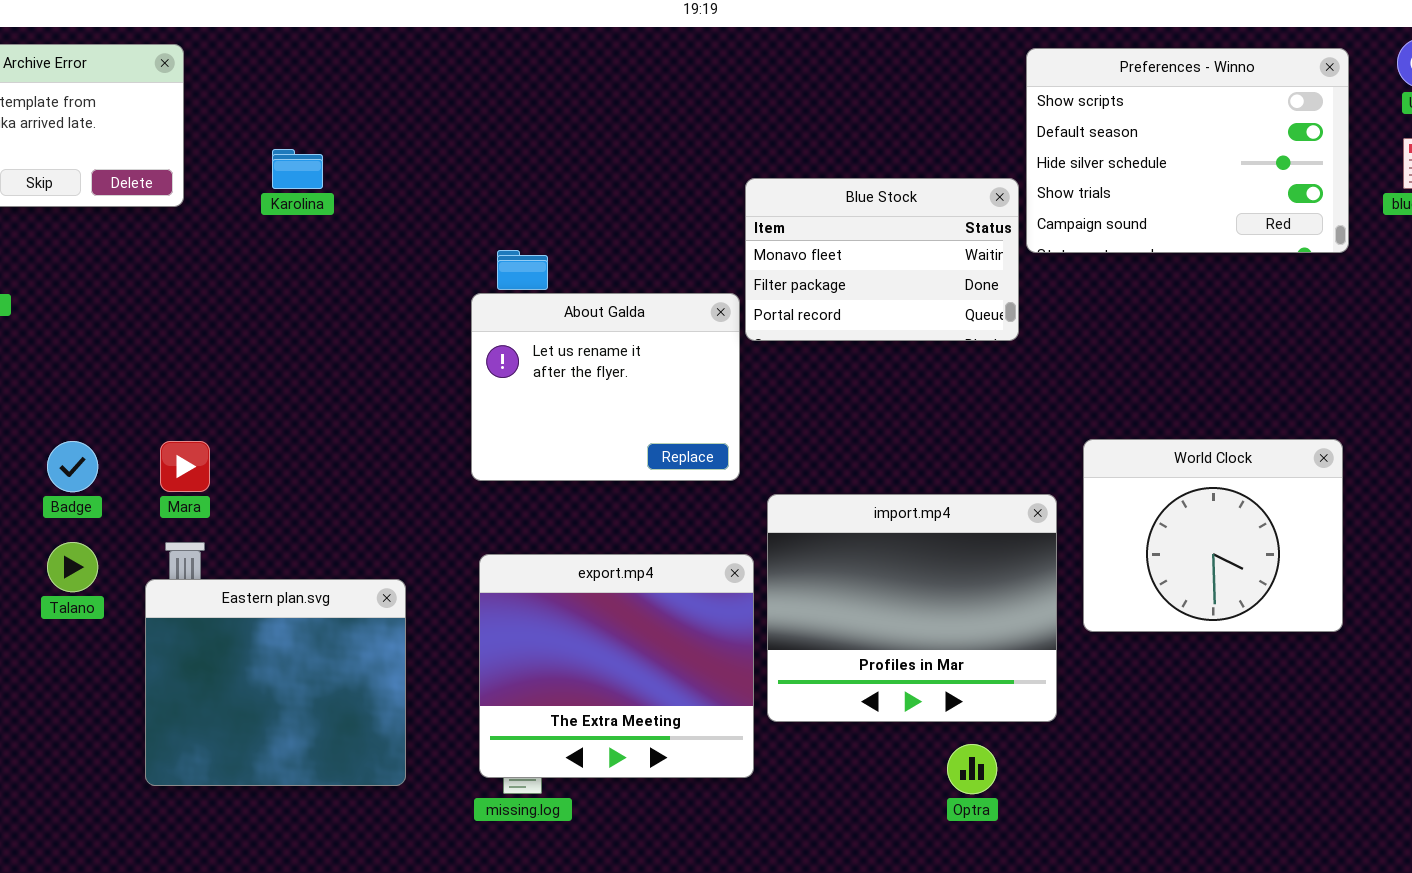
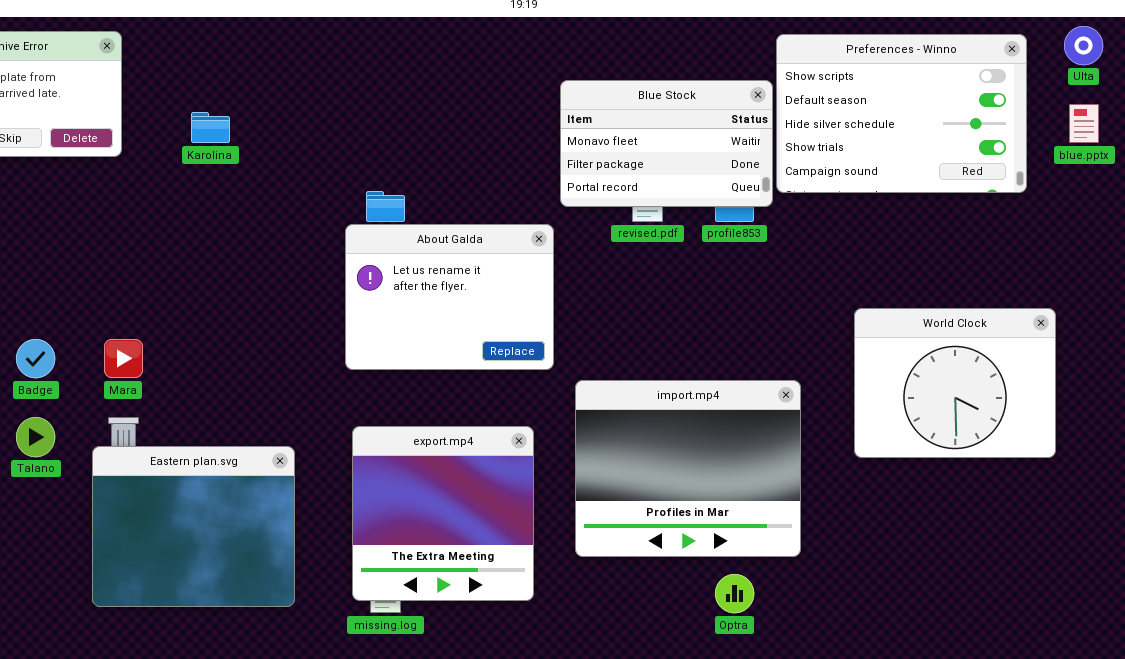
Blue Stock: [745,178,1019,341] -> [560,80,773,207], moved
World Clock: [1083,439,1343,632] -> [854,308,1056,458], moved
export.mp4: [479,554,754,778] -> [352,426,534,601], resized

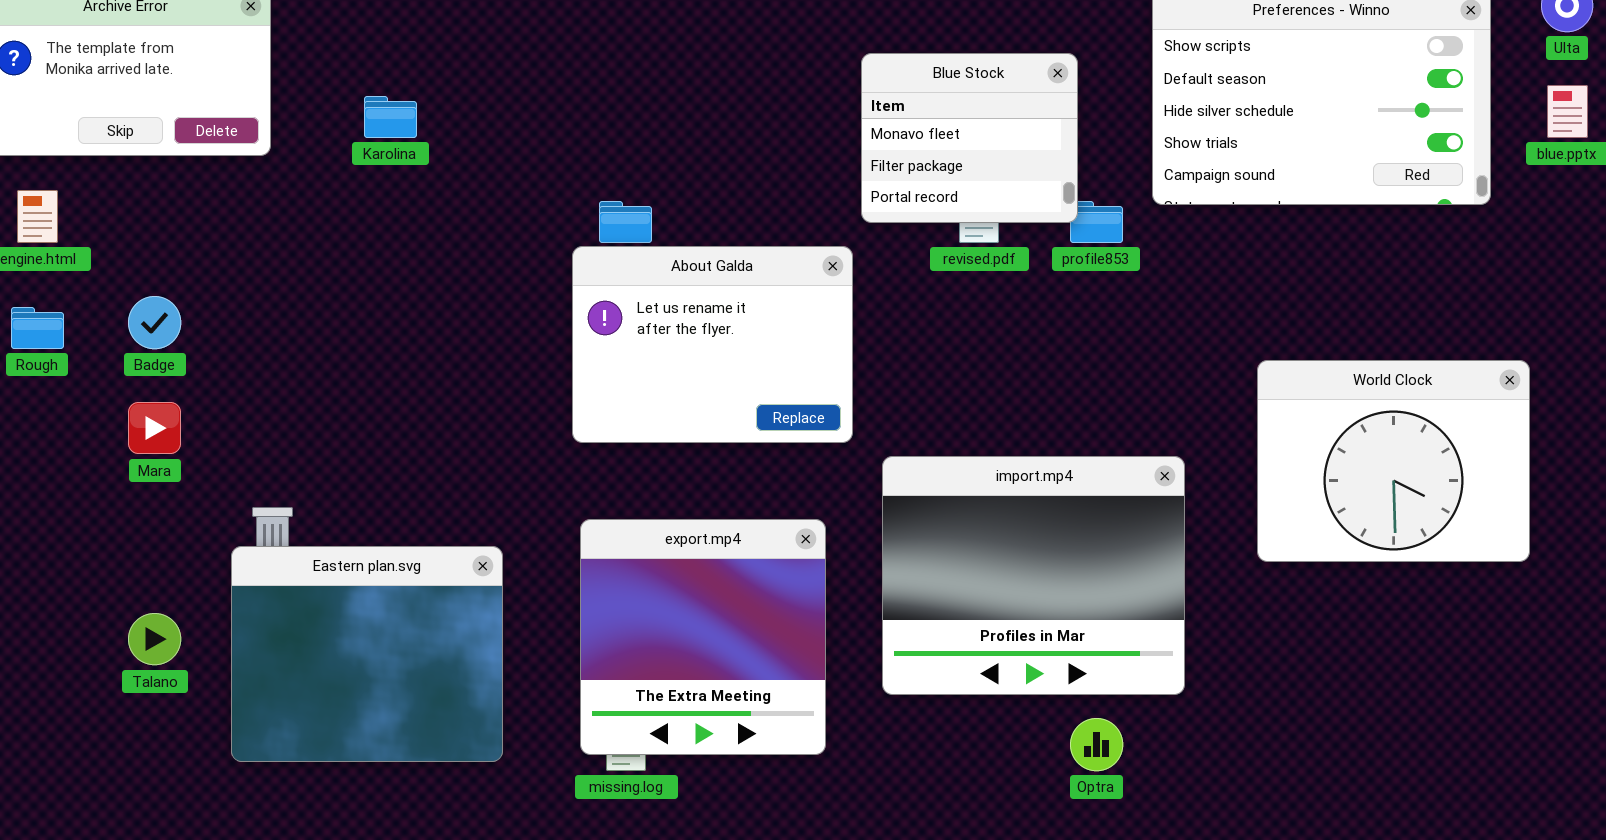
Blue Stock: [560,80,773,207] -> [861,53,1078,223], resized
Badge: [16,339,55,378] -> [128,296,181,349], moved
Mara: [104,339,143,378] -> [128,402,181,454], moved
Talano: [16,417,55,457] -> [128,613,181,665], moved

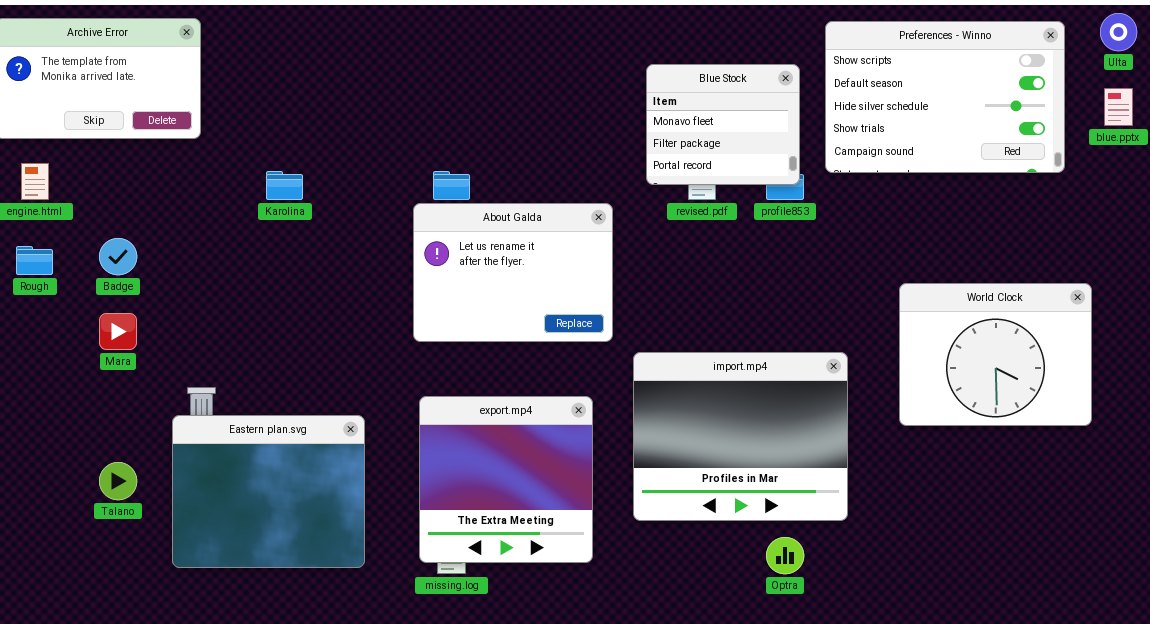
Blue Stock: [861,53,1078,223] -> [646,64,800,185], moved
Karolina: [364,96,417,138] -> [266,171,303,200], moved

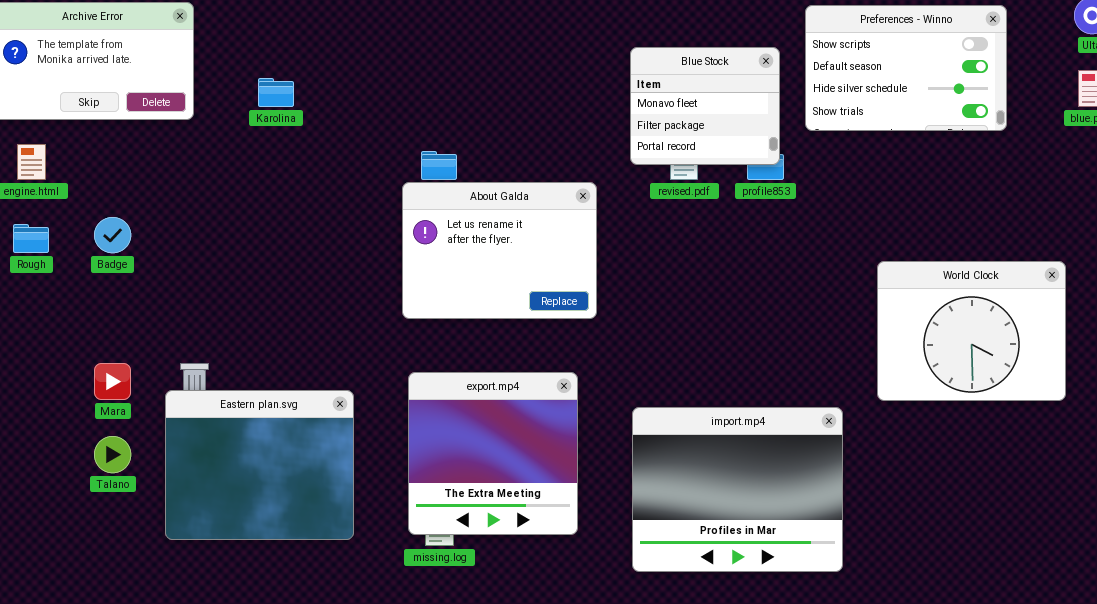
Preferences - Winno: [825,21,1065,173] -> [805,5,1007,131], resized
Karolina: [266,171,303,200] -> [258,78,294,107], moved
Mara: [99,313,137,350] -> [94,363,131,400], moved
import.mp4: [633,352,848,521] -> [632,407,843,572], moved

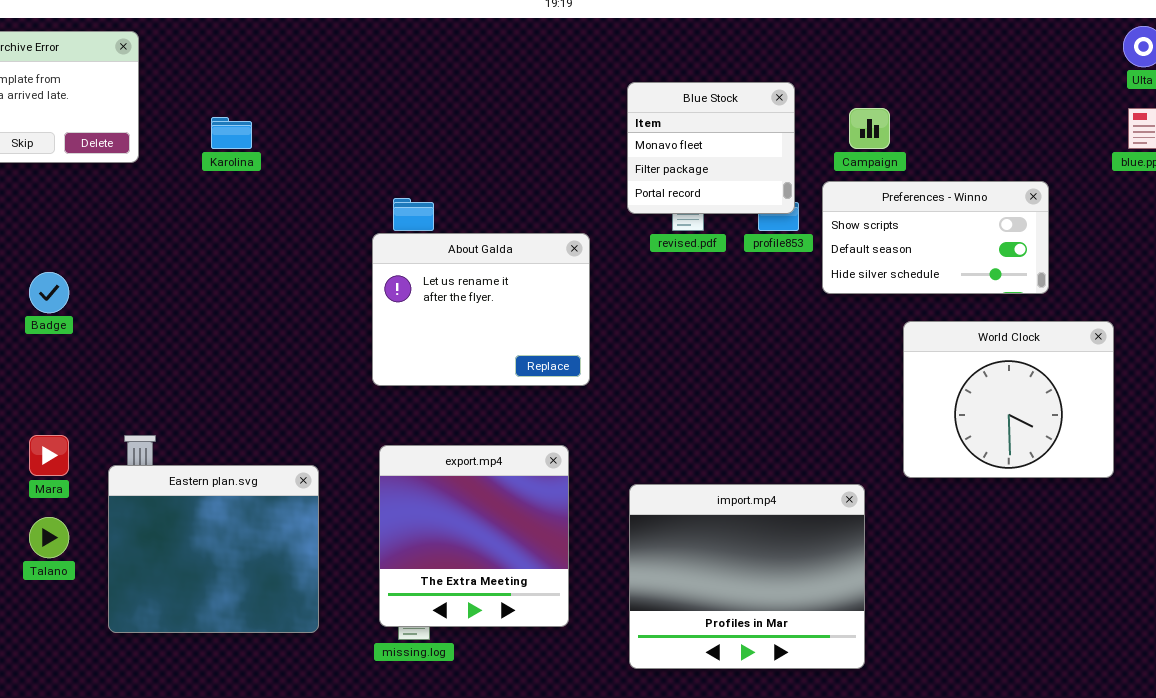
Preferences - Winno: [805,5,1007,131] -> [822,181,1049,294], moved, resized

